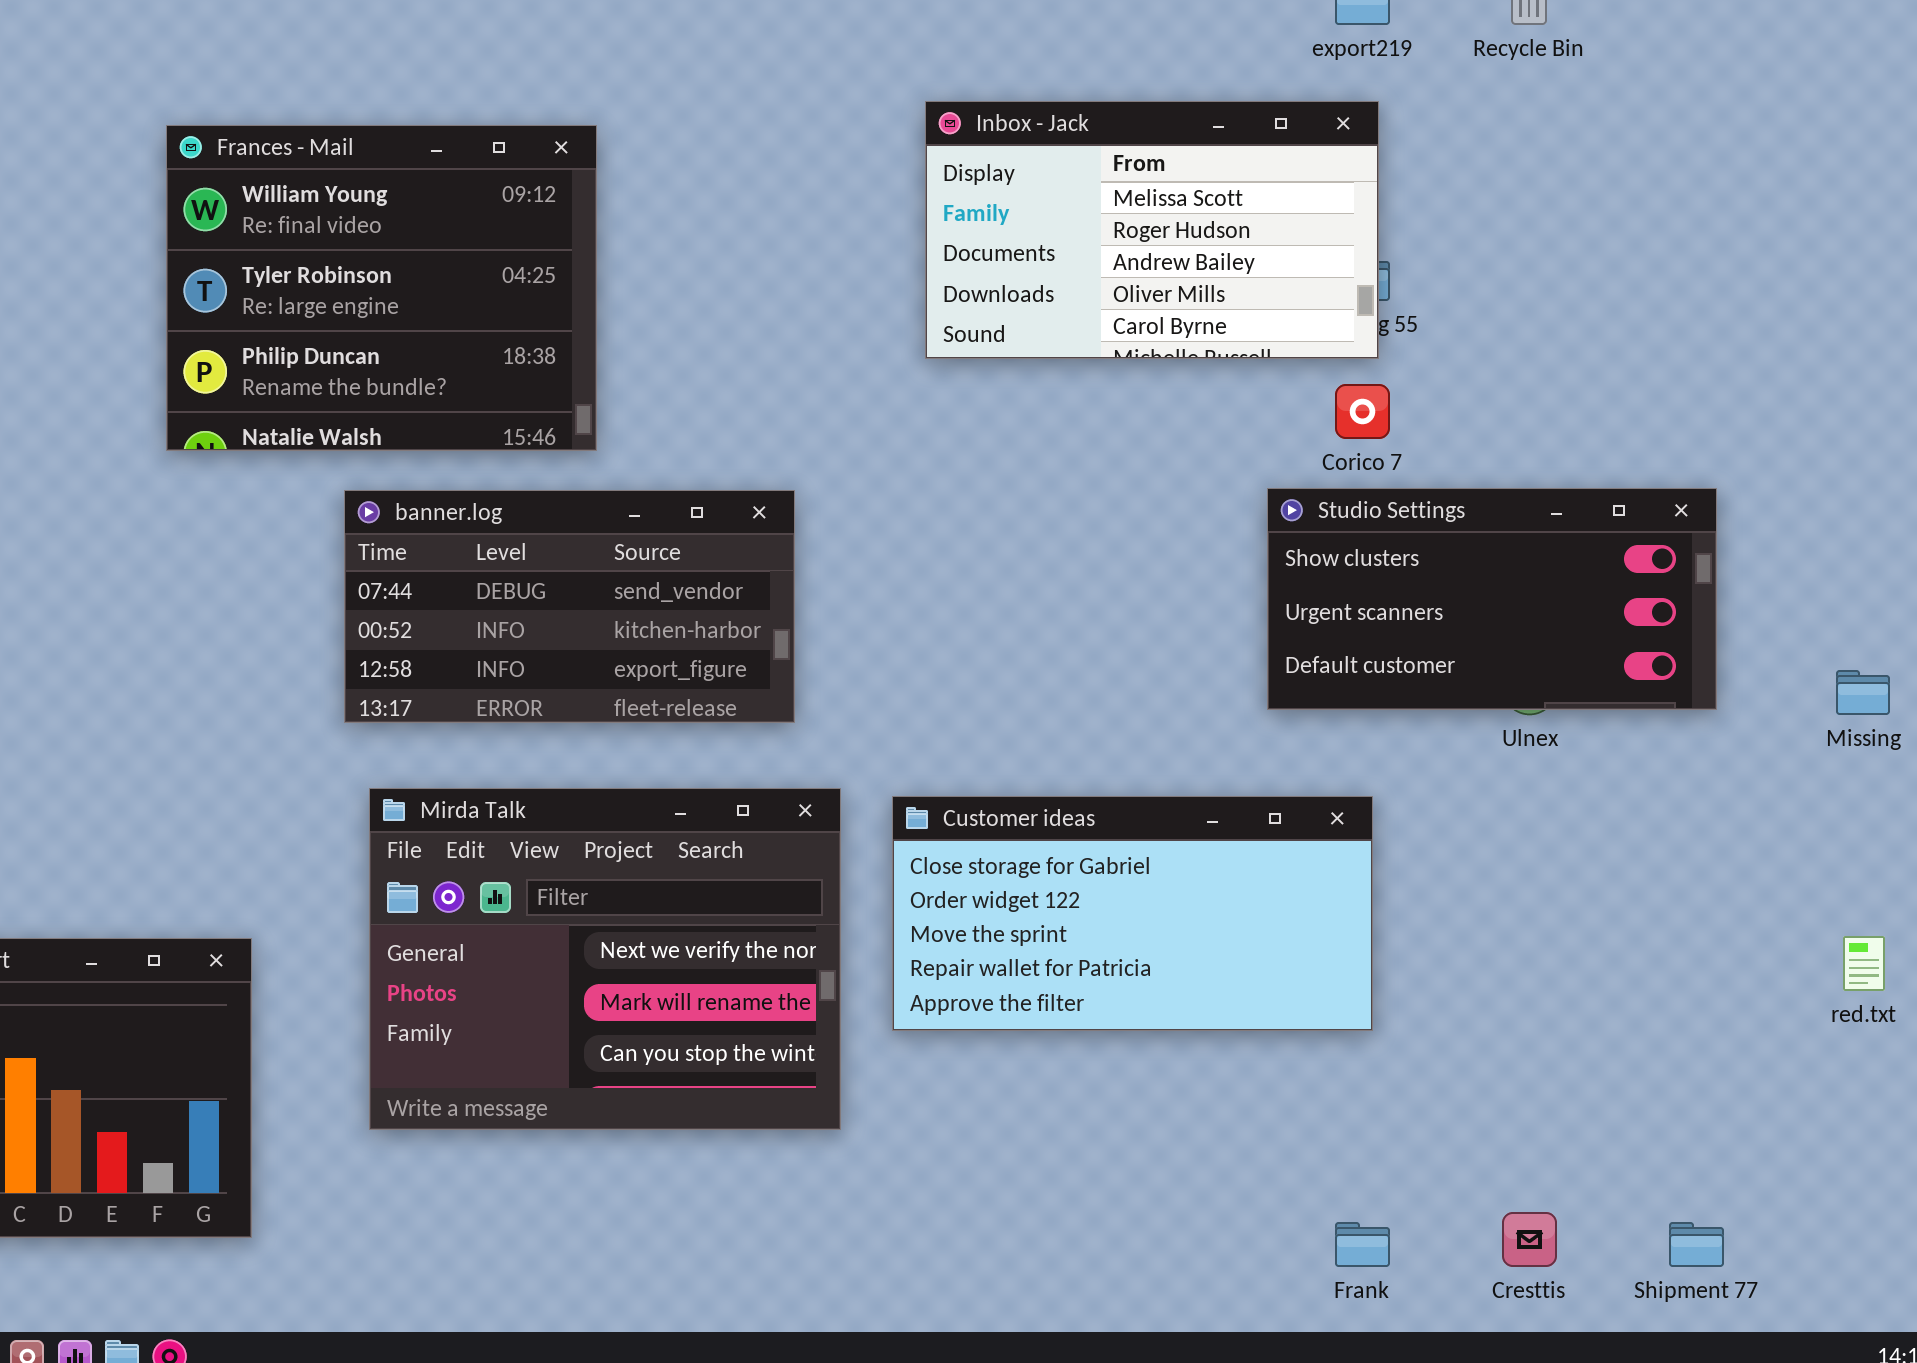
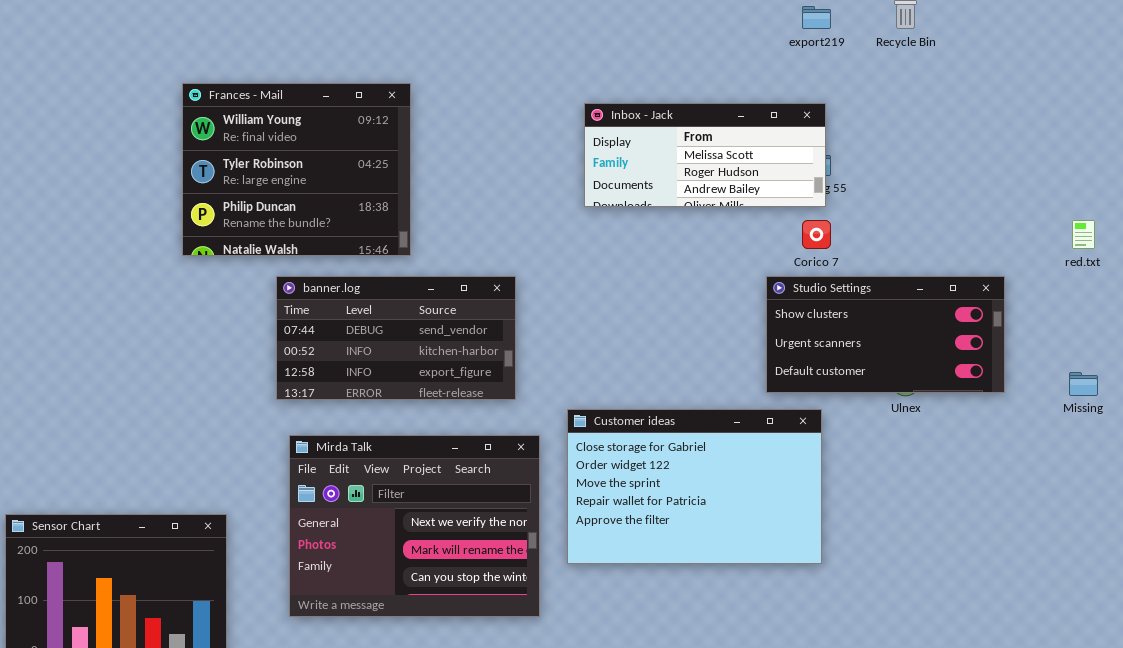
Inbox - Jack: [925,101,1379,359] -> [584,103,826,207], resized
Customer ideas: [892,796,1373,1031] -> [567,409,822,564], resized
red.txt: [1843,936,1885,991] -> [1072,220,1095,249], moved

